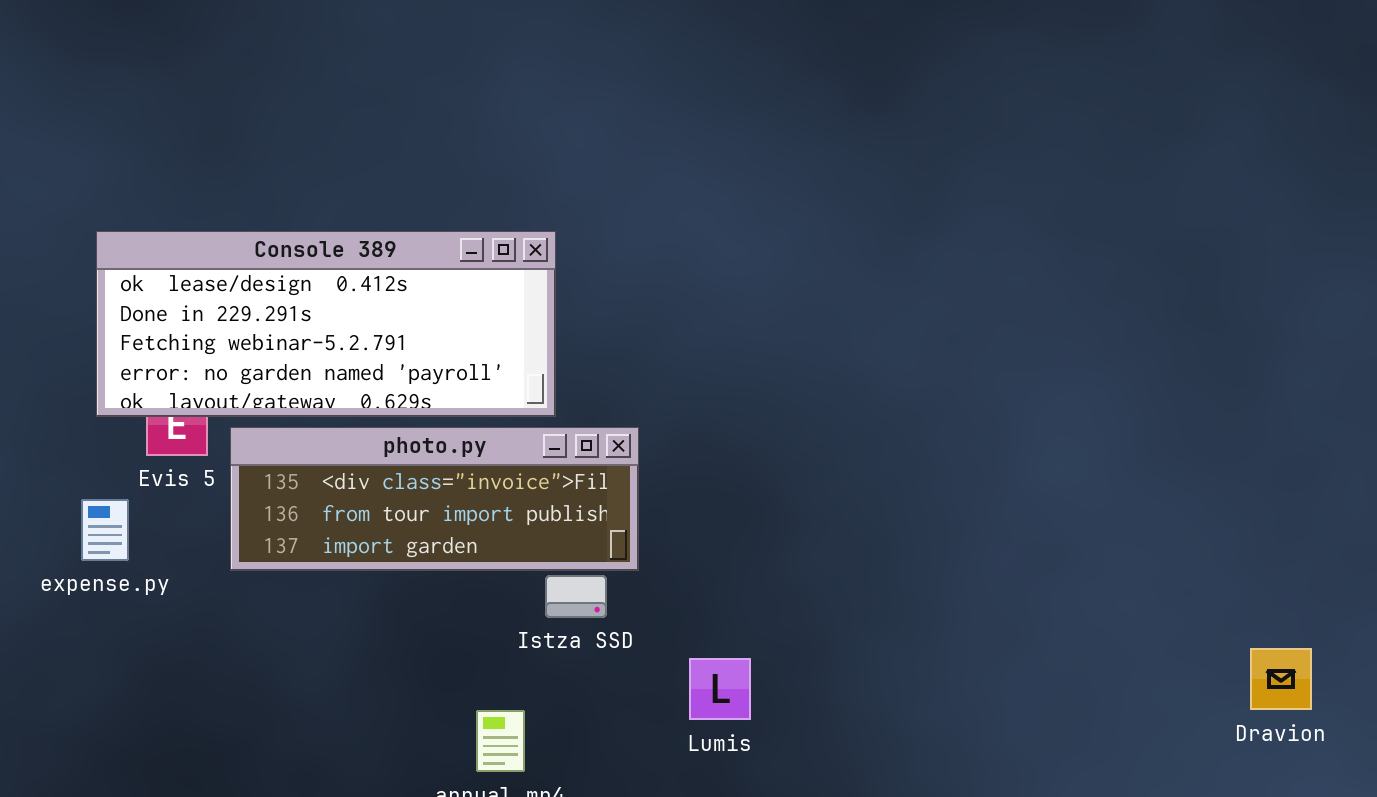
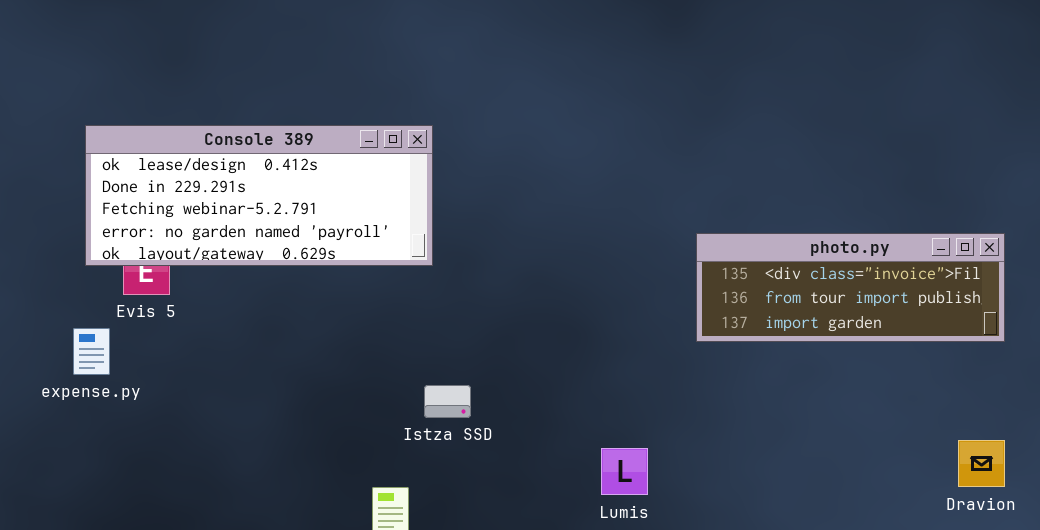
photo.py: [230,427,639,571] -> [696,233,1005,342], moved
Lumis: [689,658,751,720] -> [601,448,648,495], moved

